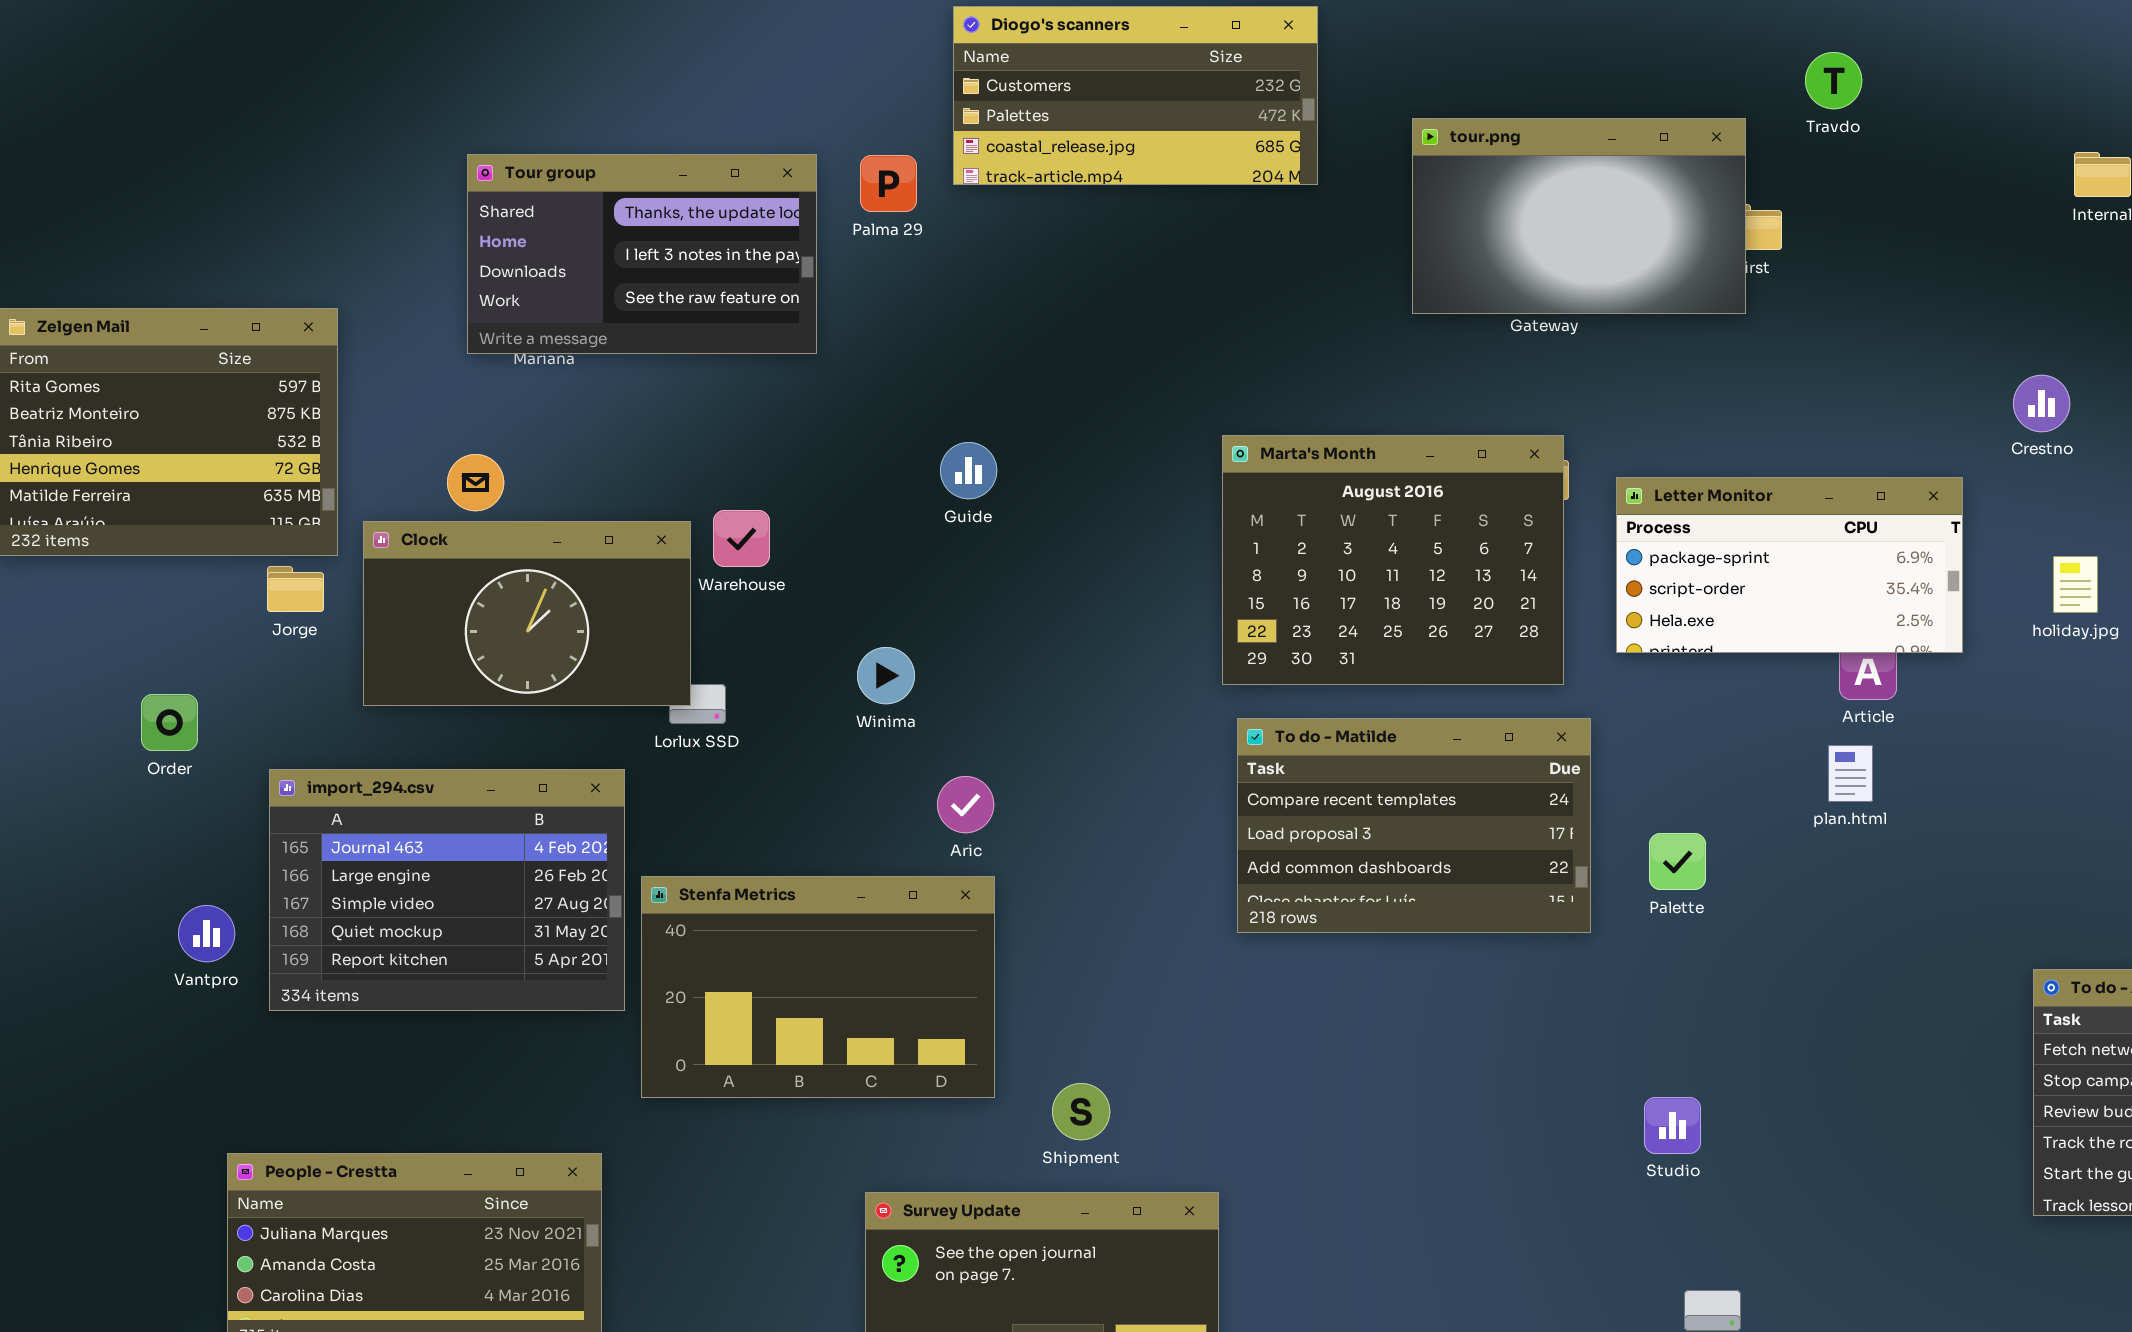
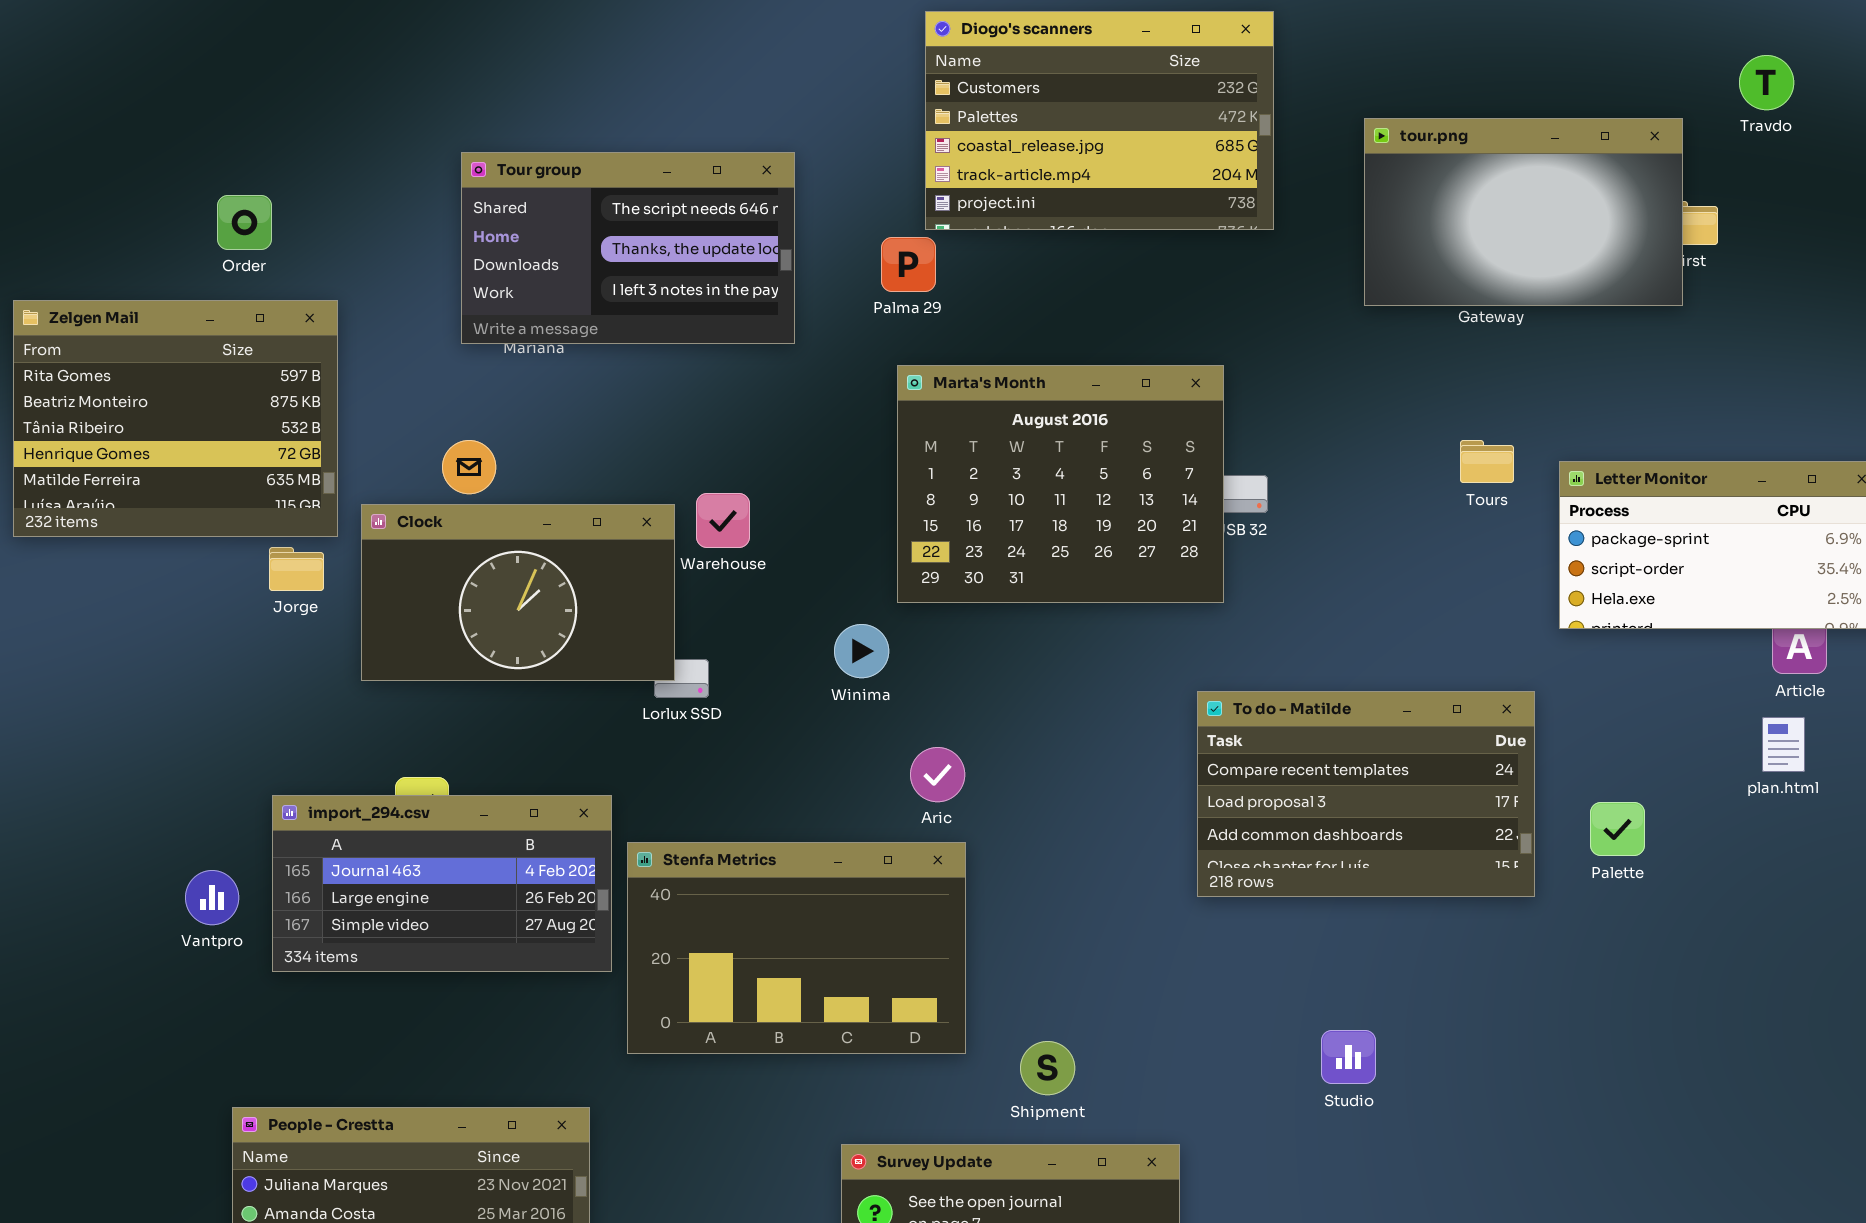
Diogo's scanners: [953,6,1318,185] -> [925,11,1274,230], resized
Tour group: [467,154,817,354] -> [461,152,795,344], scrolled up 1 row
Palma 29: [860,155,917,212] -> [881,237,936,292], moved
Marta's Month: [1222,435,1564,685] -> [897,365,1224,603], moved
Order: [141,694,198,751] -> [217,195,272,250], moved
import_294.csv: [269,769,625,1011] -> [272,795,612,972], resized
Studio: [1644,1097,1701,1154] -> [1321,1030,1376,1084], moved

